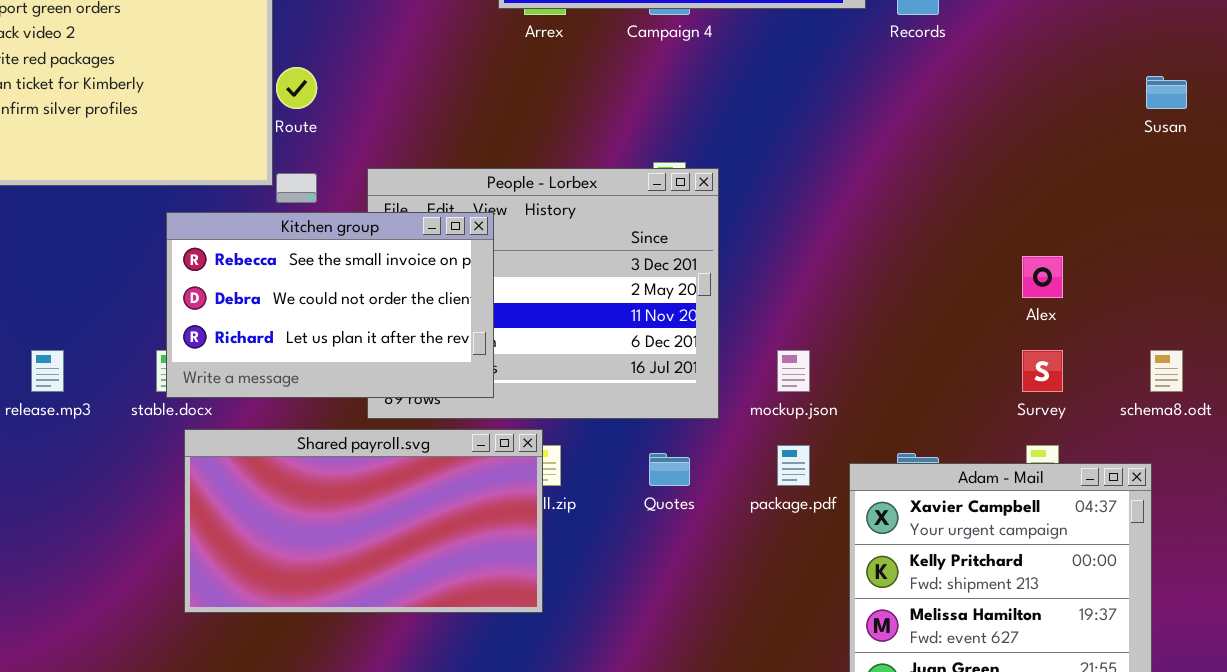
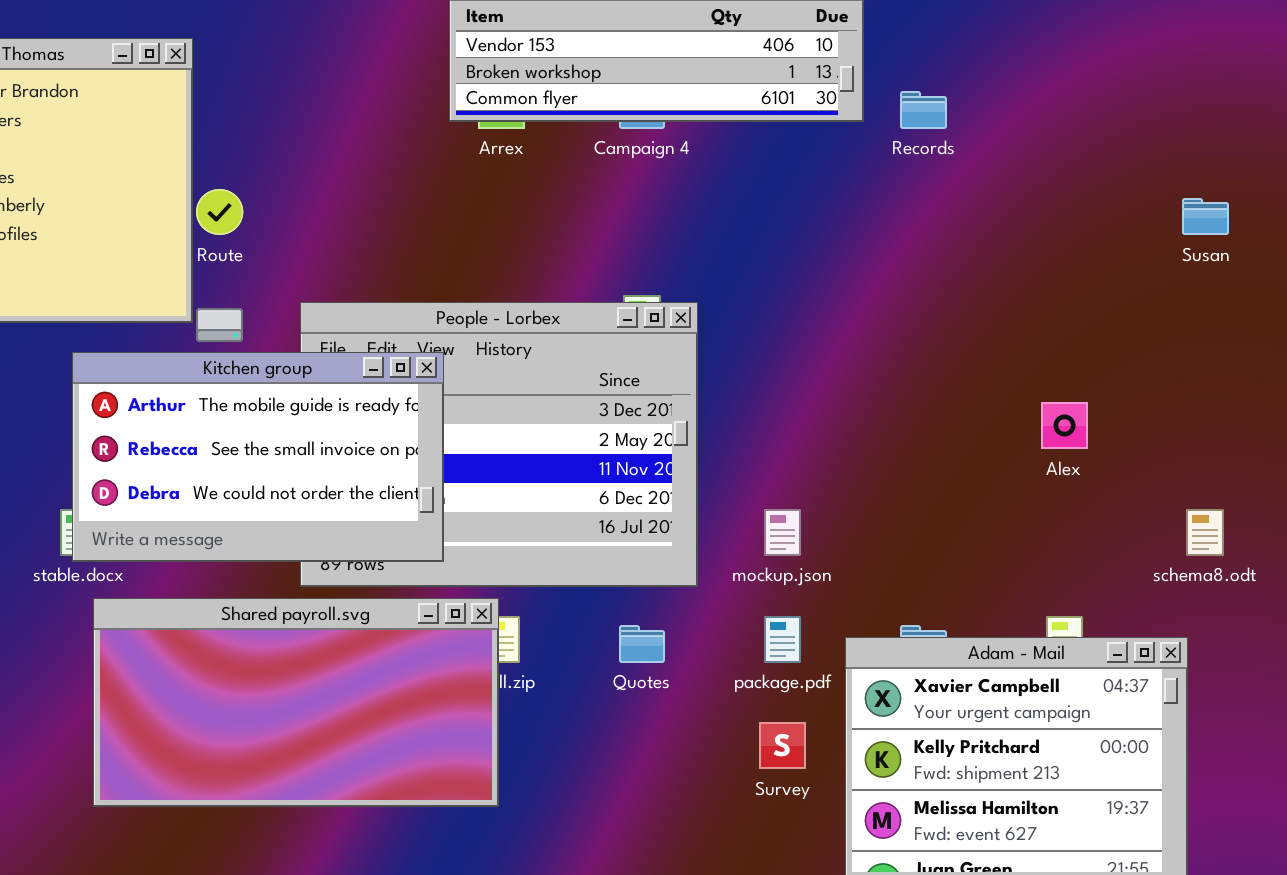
Kitchen group: [166,212,494,398] -> [72,352,444,562], scrolled up 1 row
Survey: [1022,350,1063,392] -> [759,722,806,769], moved

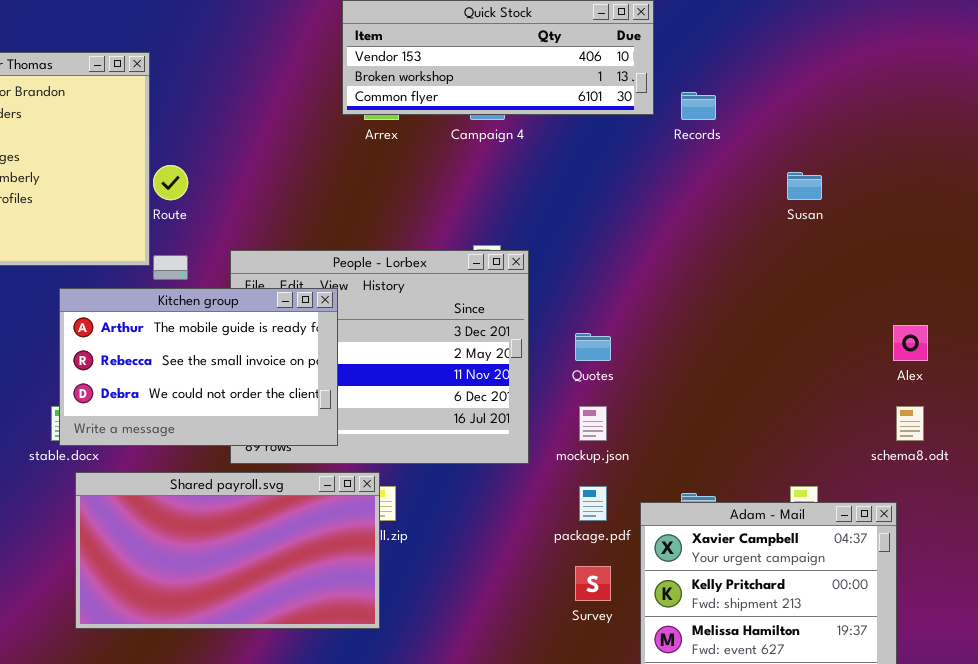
Susan: [1182,198,1229,235] -> [787,172,822,200], moved
Alex: [1041,402,1088,449] -> [893,325,928,361], moved
Quotes: [619,625,665,663] -> [575,333,611,361], moved

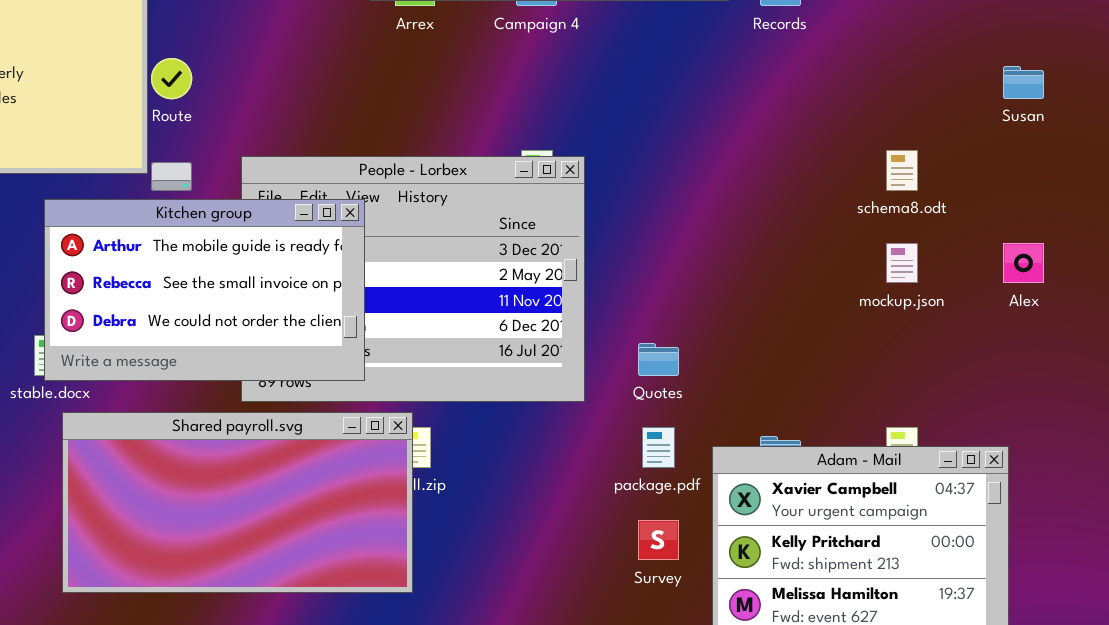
Susan: [787,172,822,200] -> [1003,66,1044,99], moved
Quotes: [575,333,611,361] -> [638,343,679,376], moved
mockup.json: [579,406,607,441] -> [886,243,918,283], moved
schema8.odt: [896,406,924,441] -> [886,150,918,191], moved

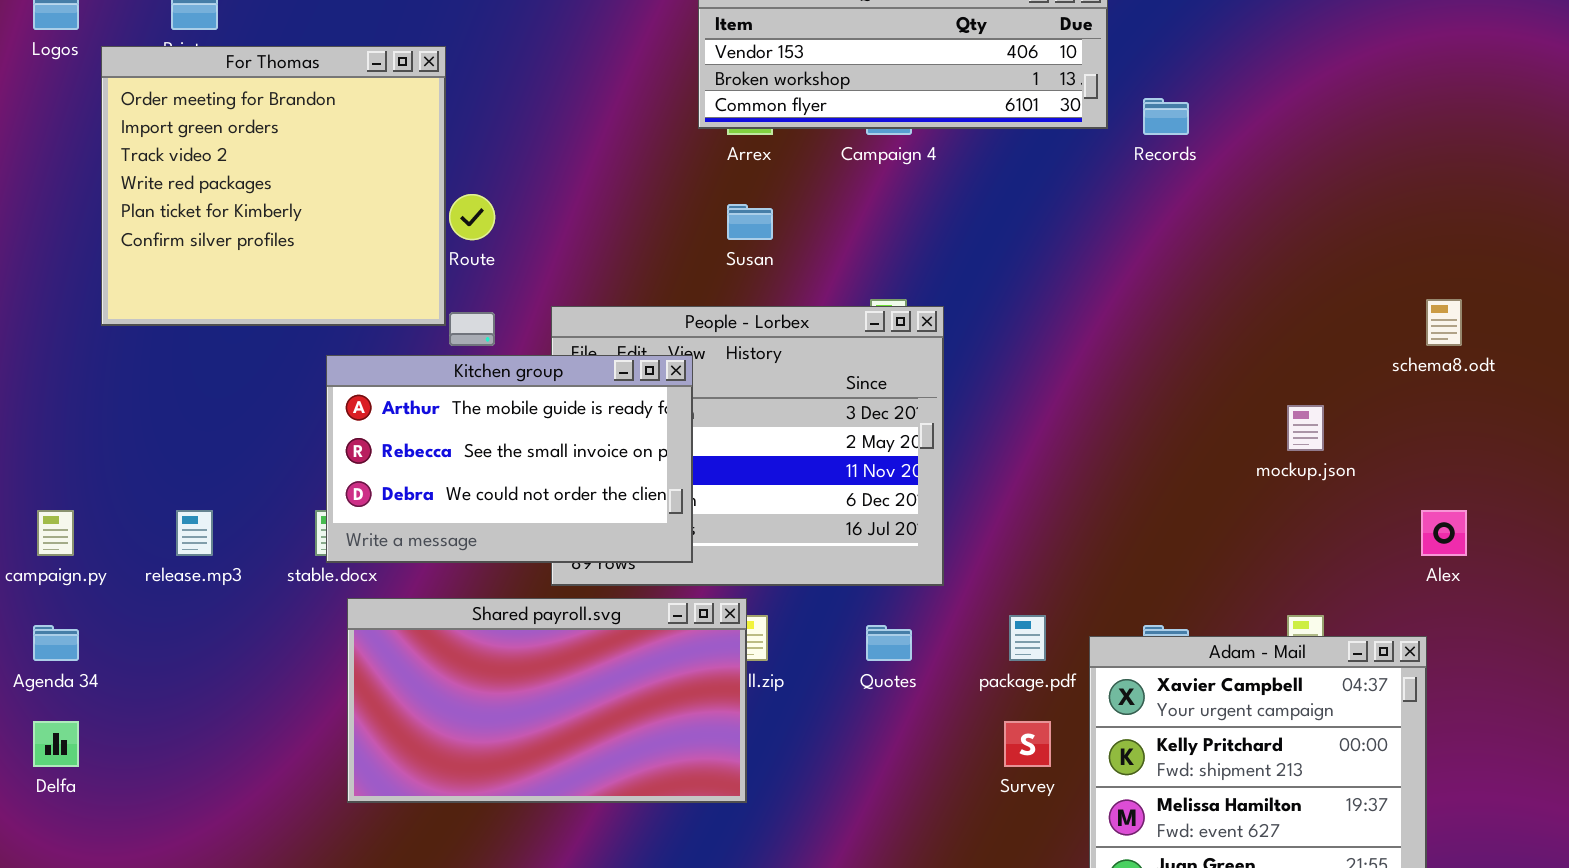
Susan: [1003,66,1044,99] -> [727,204,773,240], moved
schema8.odt: [886,150,918,191] -> [1426,299,1462,346], moved
Alex: [1003,243,1044,283] -> [1421,510,1467,556], moved
Quotes: [638,343,679,376] -> [866,625,912,661], moved

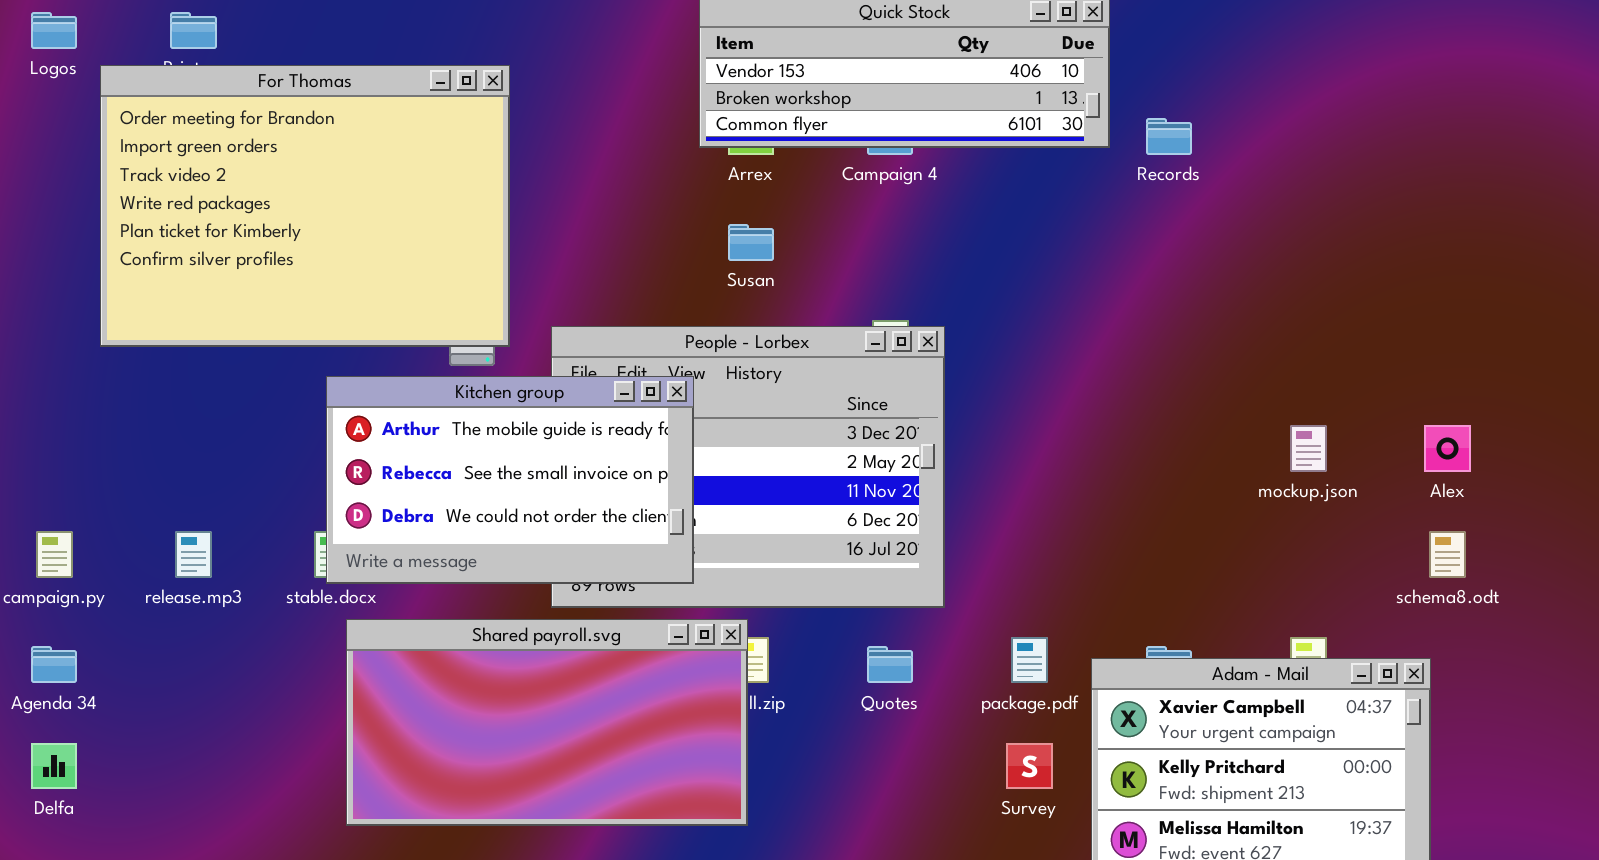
For Thomas: [101,46,446,326] -> [100,65,510,347], resized
schema8.odt: [1426,299,1462,346] -> [1429,531,1466,578], moved
Alex: [1421,510,1467,556] -> [1424,425,1471,472], moved

